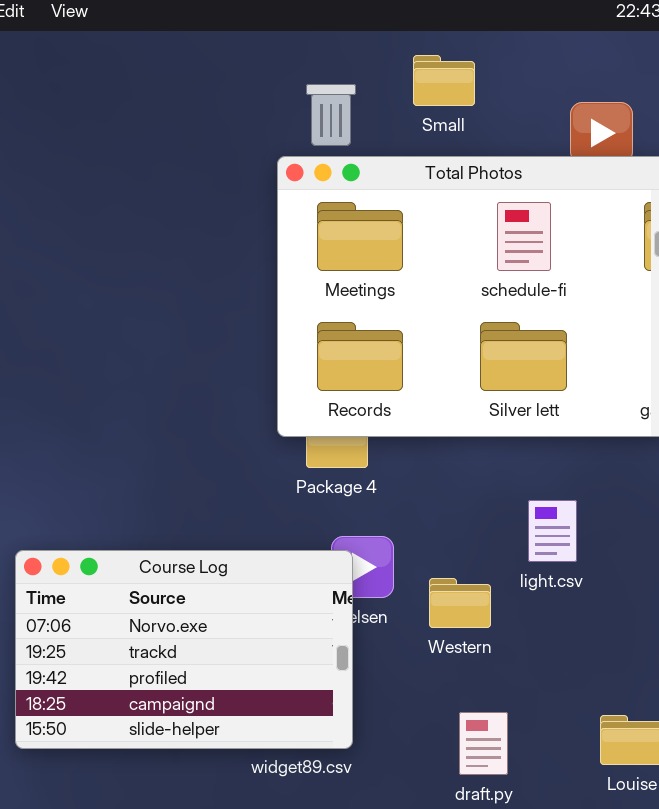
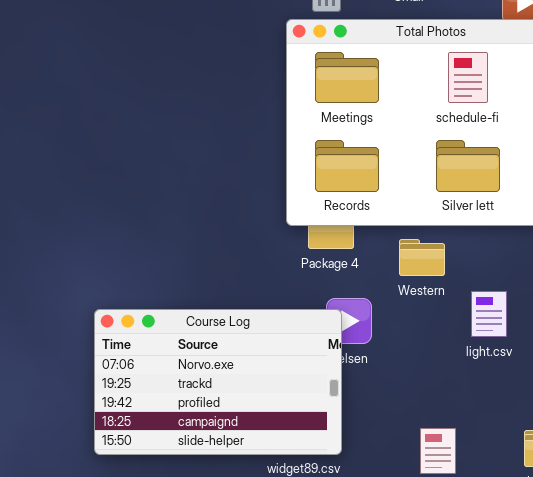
light.csv: [528,500,577,562] -> [471,291,507,337], moved
Western: [429,578,491,628] -> [399,239,445,276], moved

